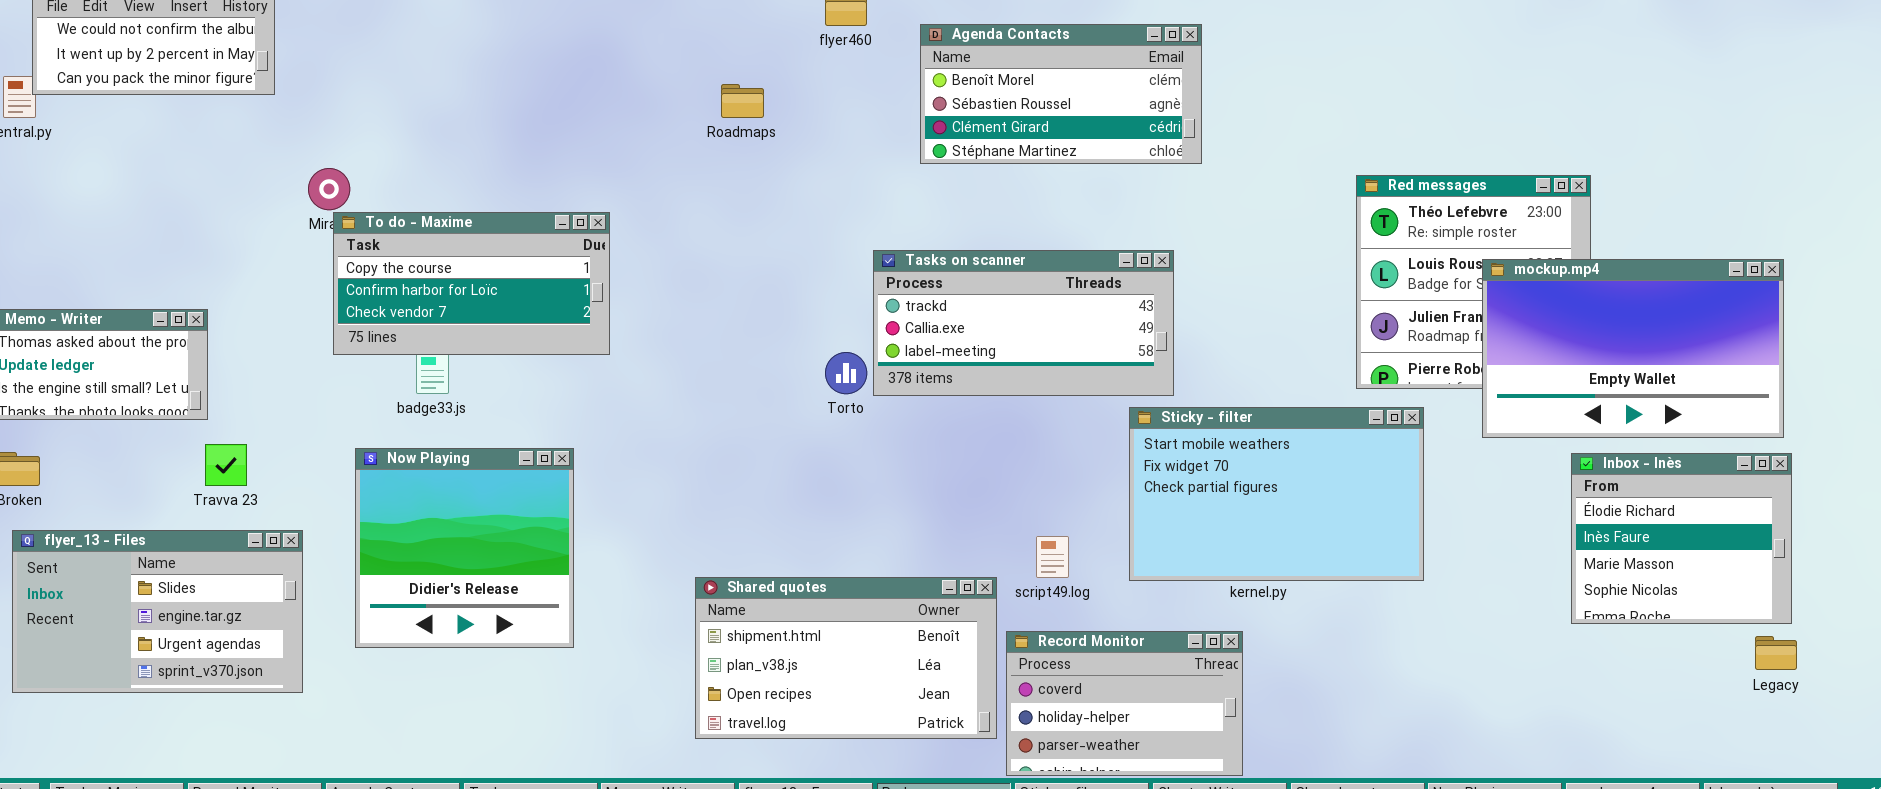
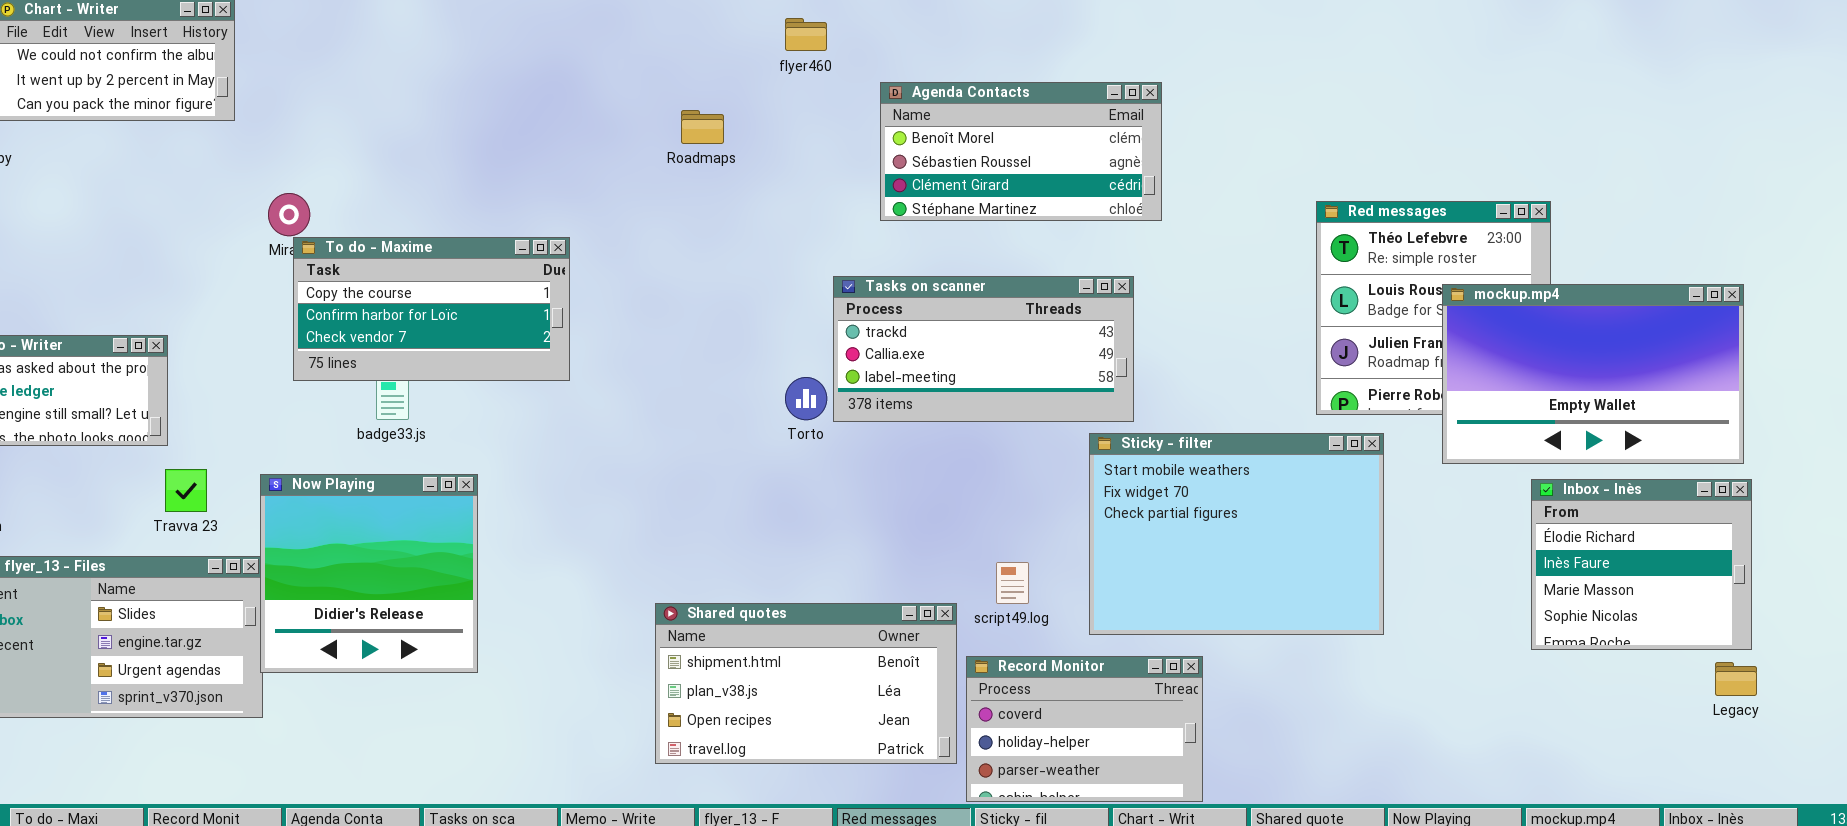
Agenda Contacts: [920,24,1202,164] -> [880,82,1162,221], moved
Sticky - filter: [1129,407,1424,581] -> [1089,433,1384,635], resized
Now Playing: [355,448,574,648] -> [260,474,478,673], moved

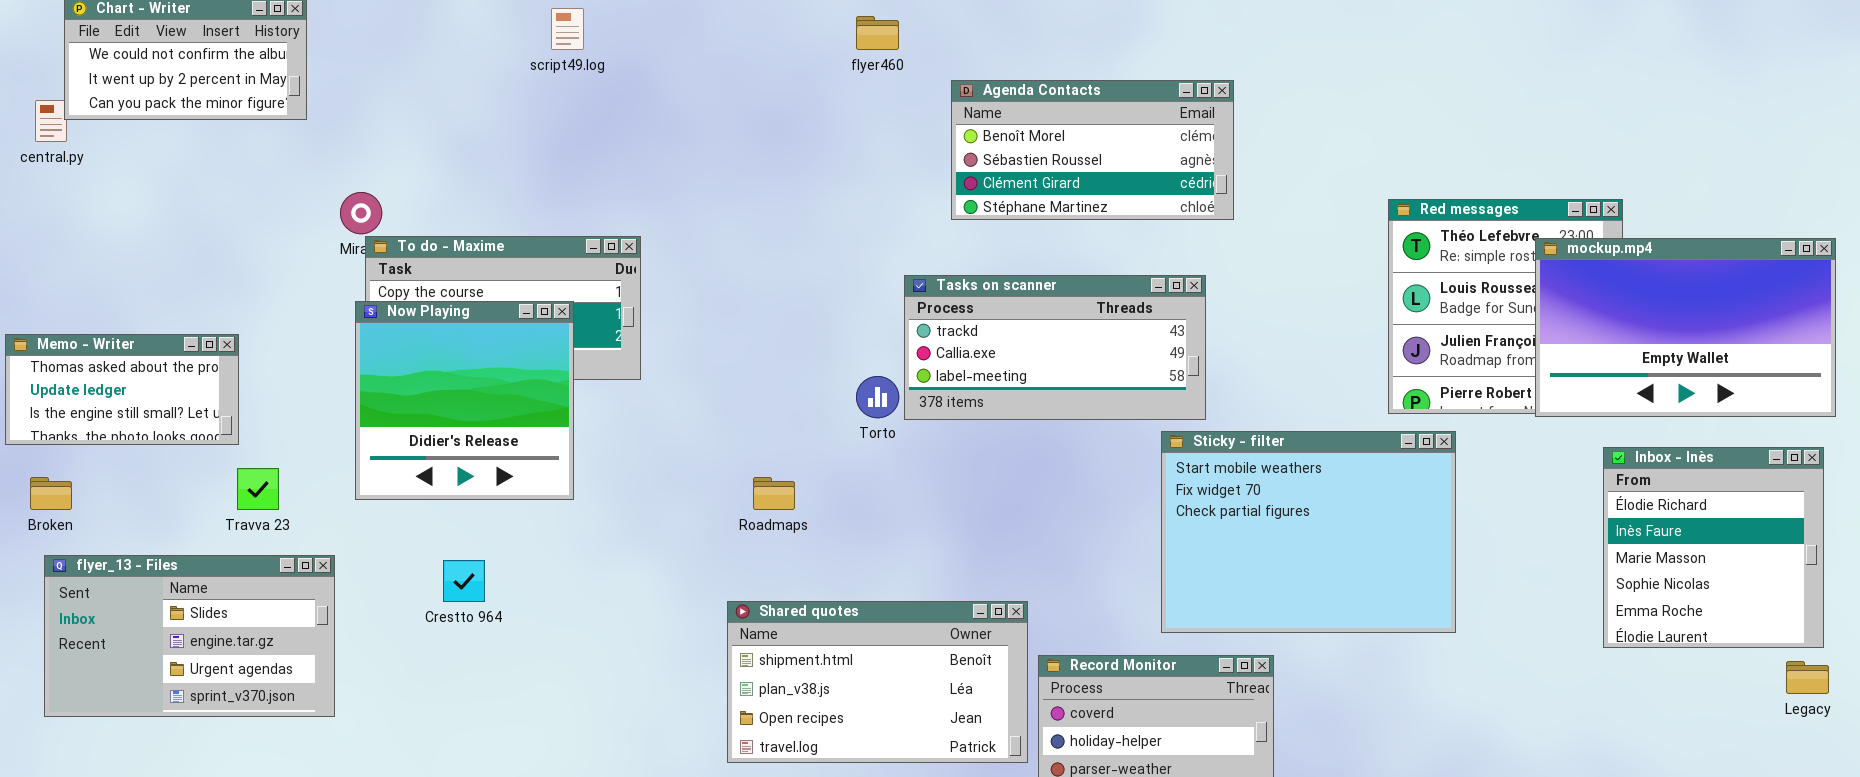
Roadmaps: [681,110,724,144] -> [753,477,795,510], moved
mockup.mp4: [1442,284,1744,464] -> [1535,238,1836,417], moved
Now Playing: [260,474,478,673] -> [355,301,574,500], moved
Inbox - Inès: [1531,479,1752,650] -> [1603,447,1824,648], resized
script49.log: [996,562,1029,604] -> [551,8,584,50], moved

